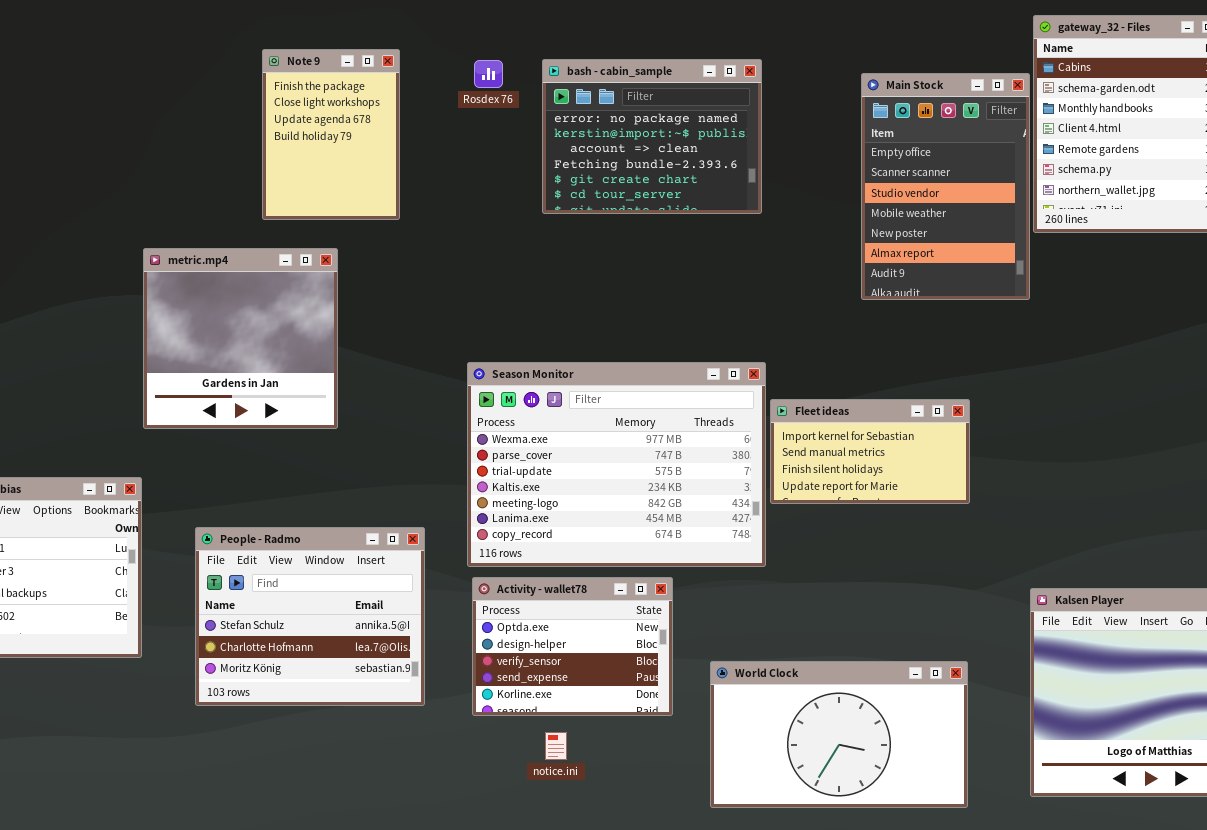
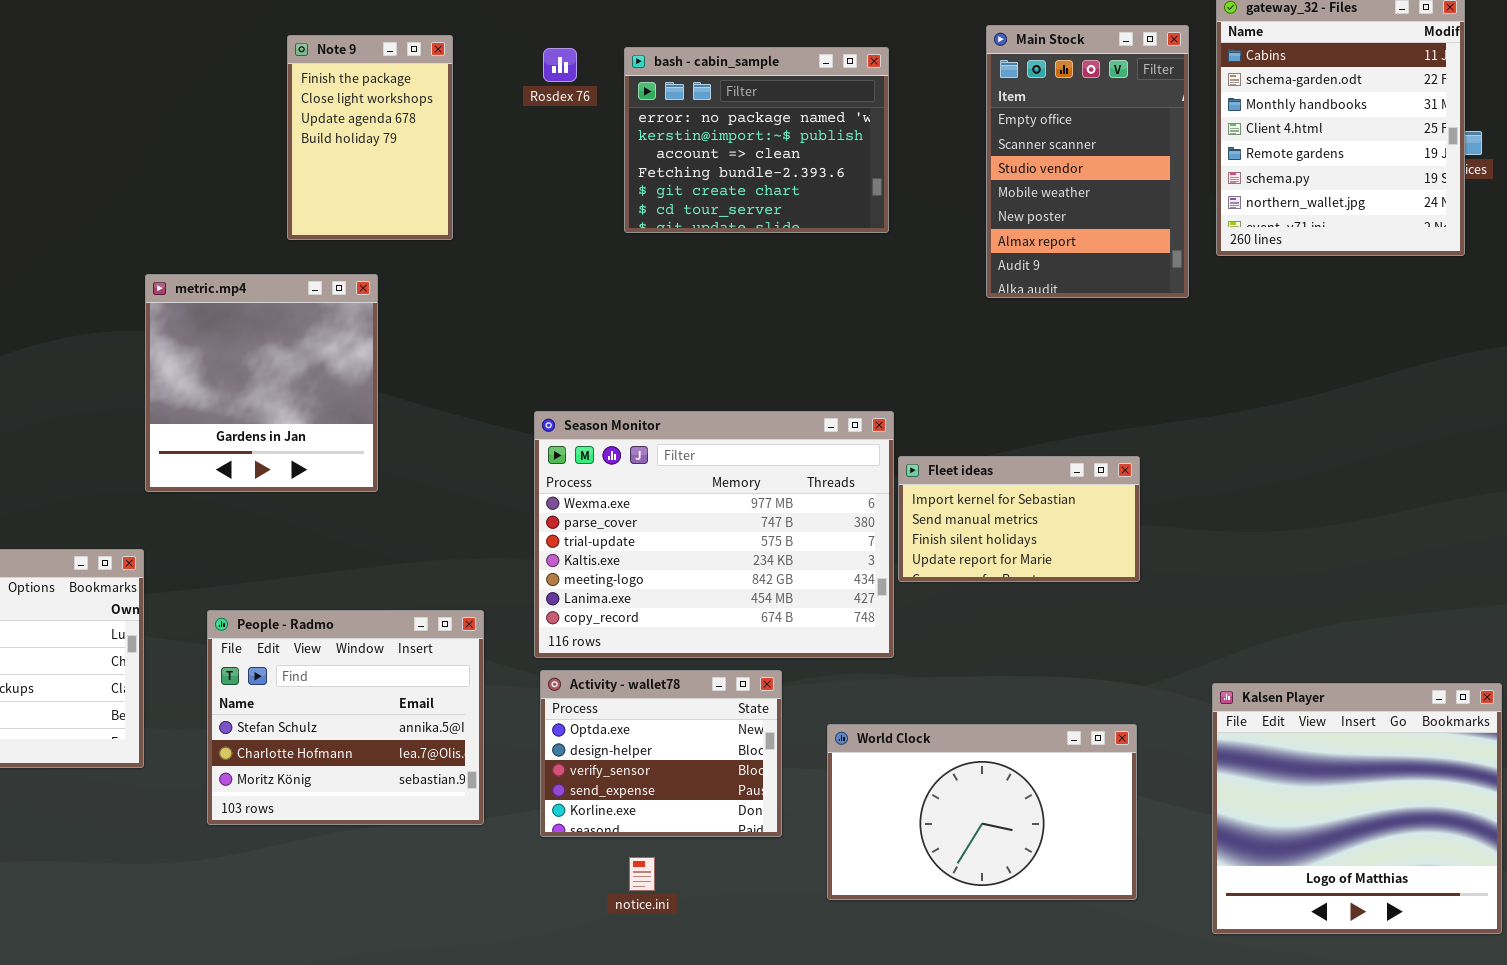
Main Stock: [861,73,1030,300] -> [986,25,1189,298], moved
World Clock: [710,661,968,808] -> [827,724,1137,900], moved

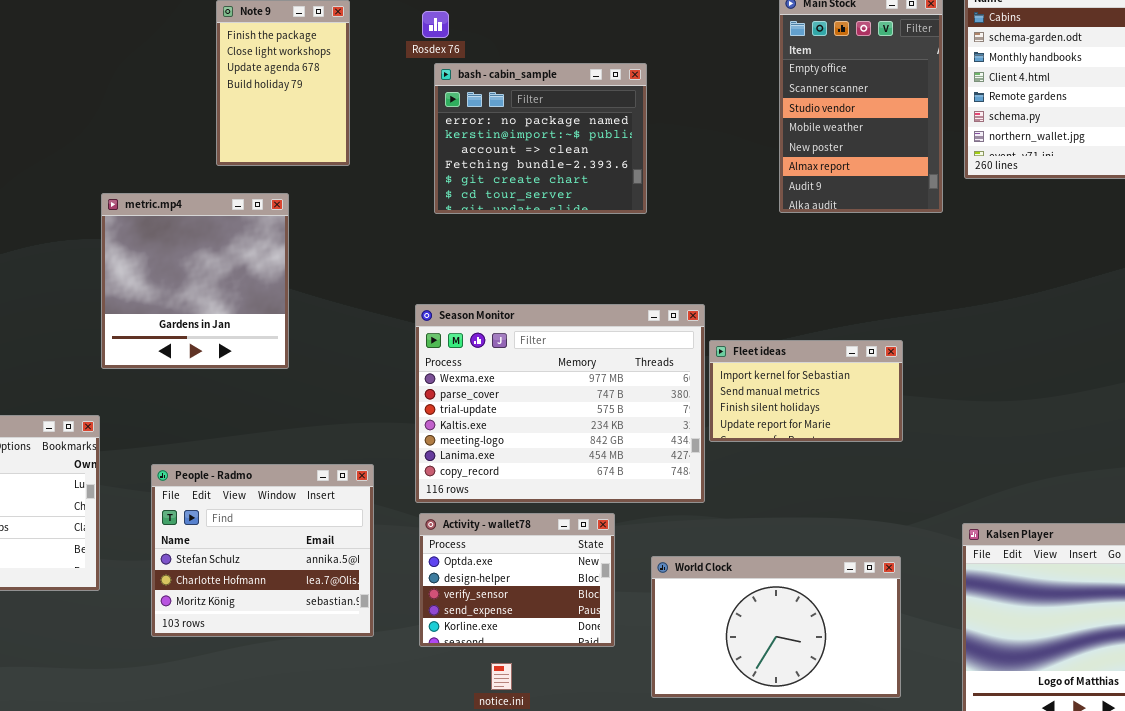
bash - cabin_sample: [624,47,889,233] -> [434,63,647,214], moved

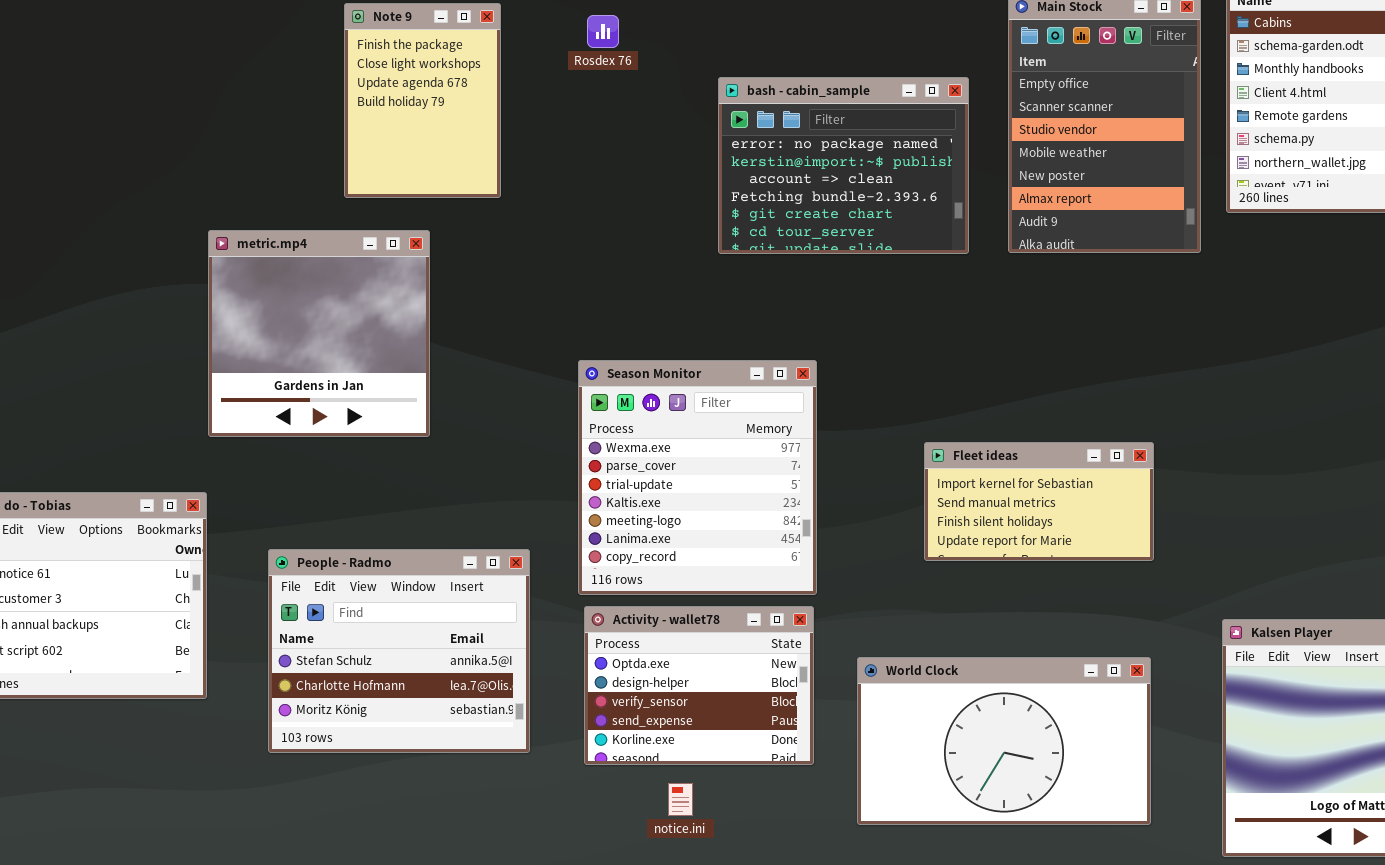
bash - cabin_sample: [434,63,647,214] -> [718,77,969,254], moved
Season Monitor: [415,304,705,503] -> [578,360,817,595], resized
Fleet ideas: [709,340,903,442] -> [924,442,1154,561], moved

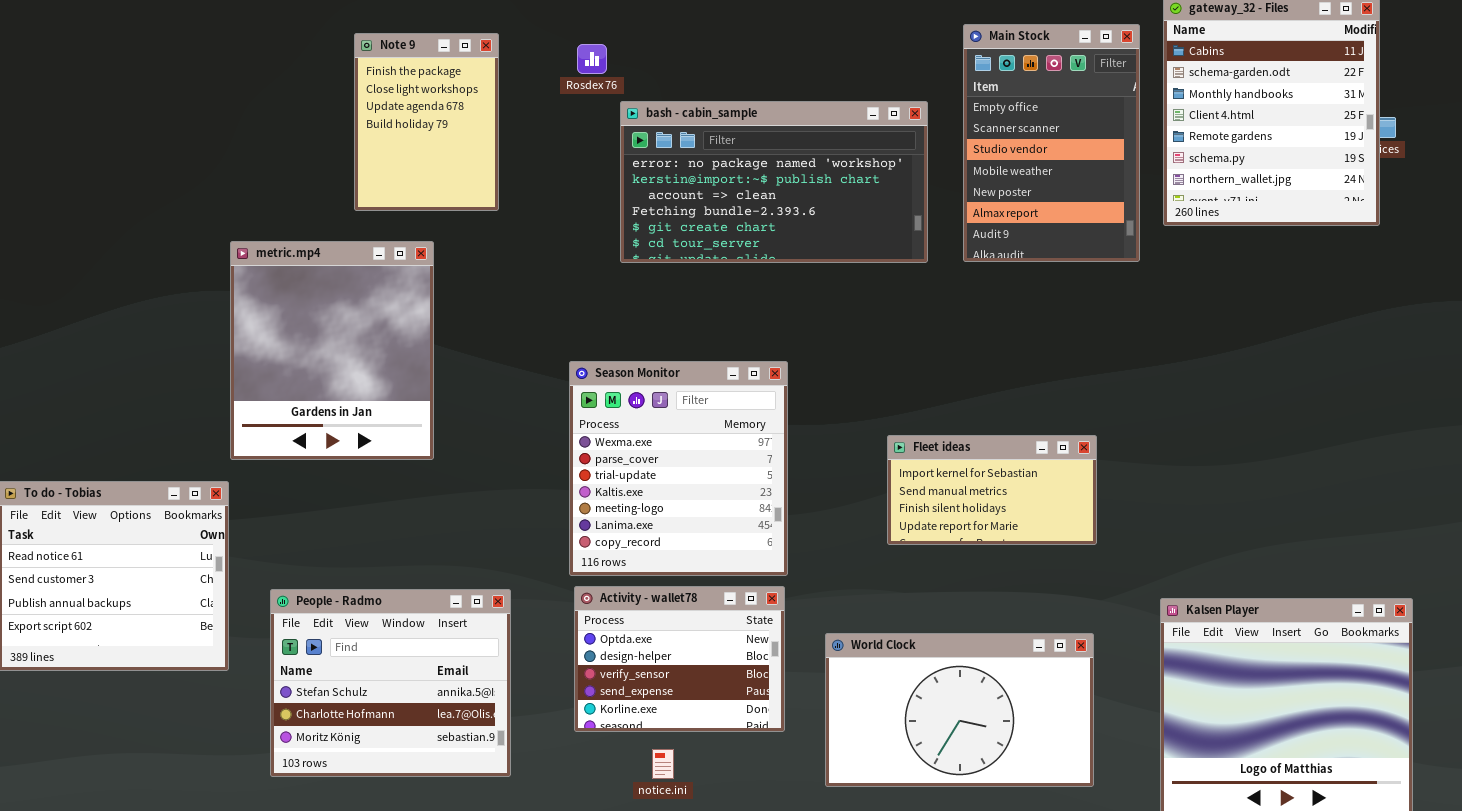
bash - cabin_sample: [718,77,969,254] -> [620,101,928,263], resized
metric.mp4: [208,230,430,437] -> [230,241,434,460], resized
People - Radmo: [268,549,530,753] -> [270,589,511,777], moved

